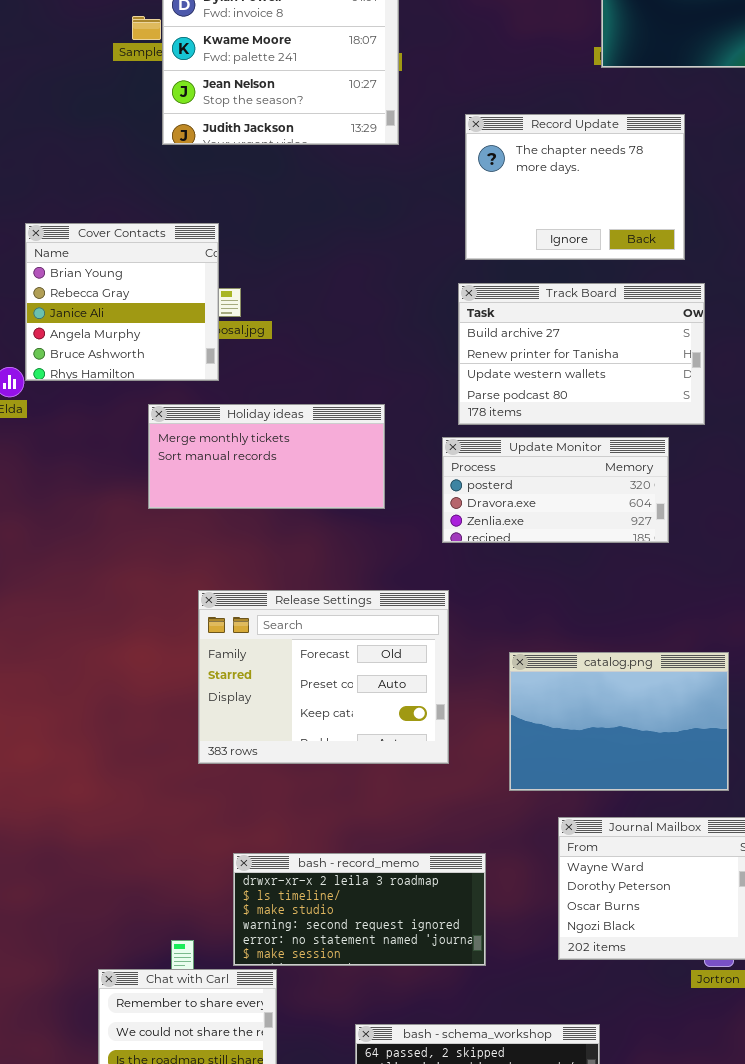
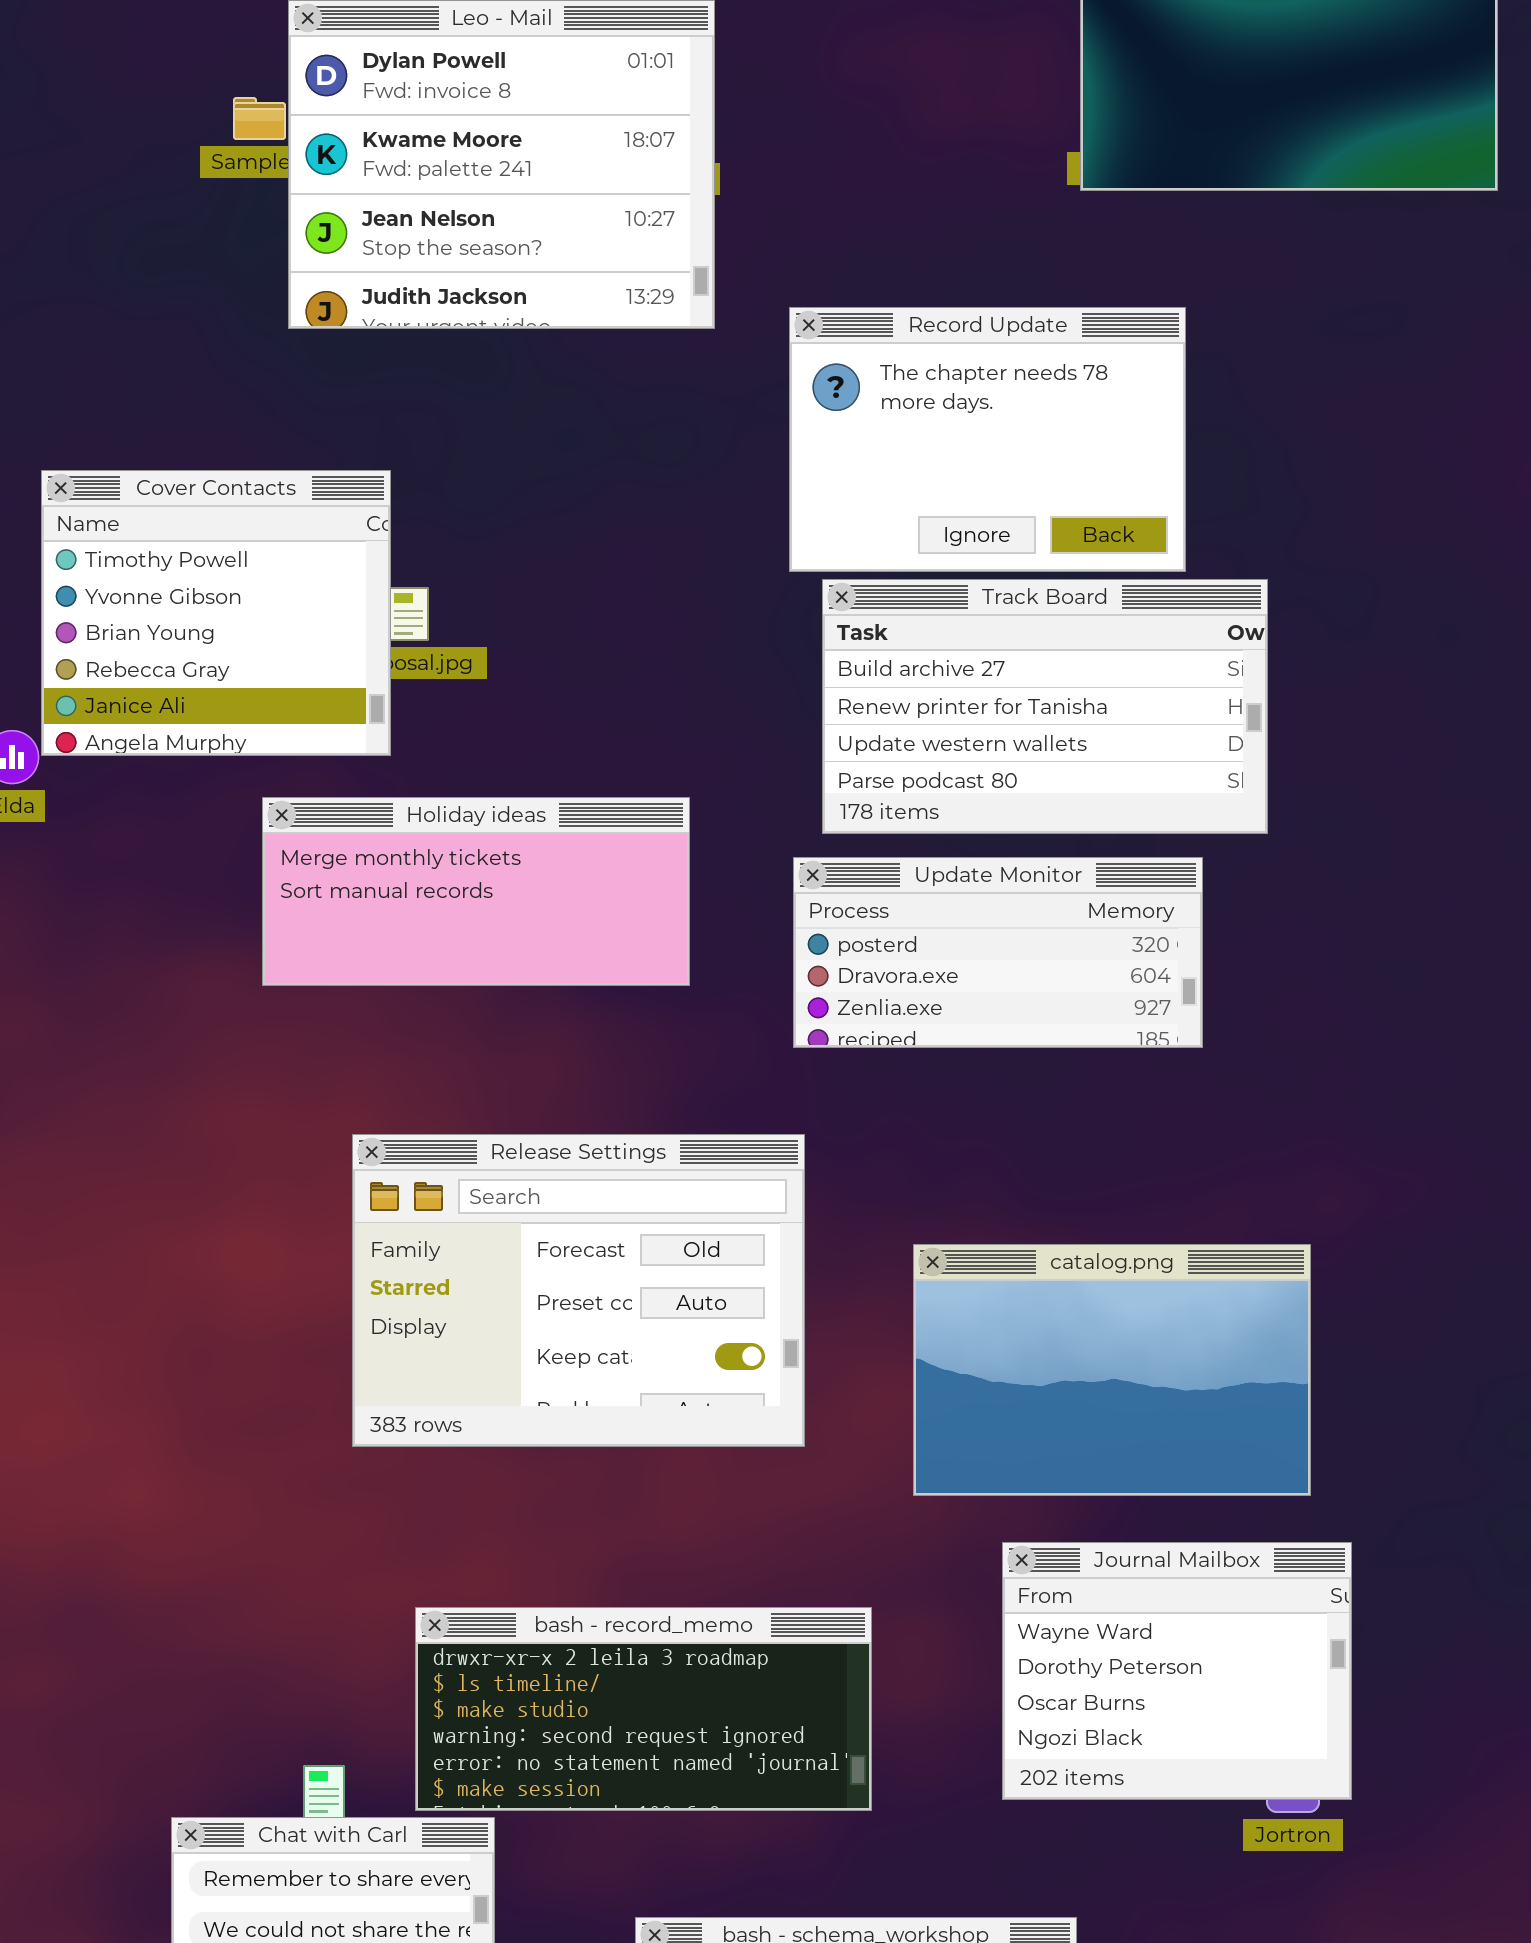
Record Update: [465,114,685,260] -> [789,307,1186,572], moved
Cover Contacts: [25,223,219,381] -> [41,470,391,756], scrolled up 2 rows

